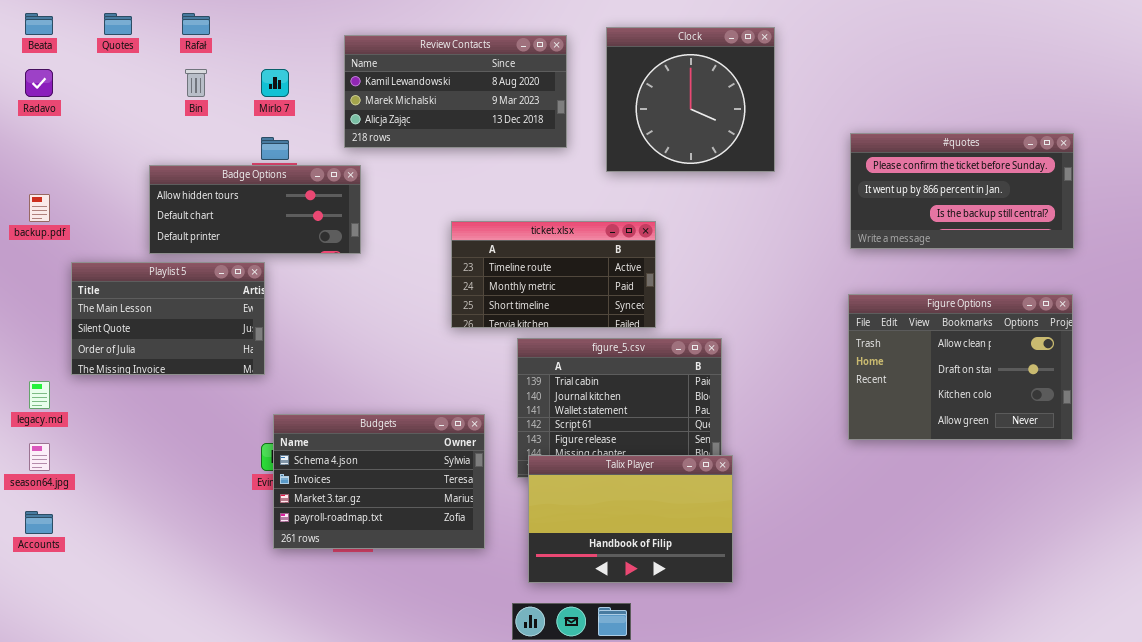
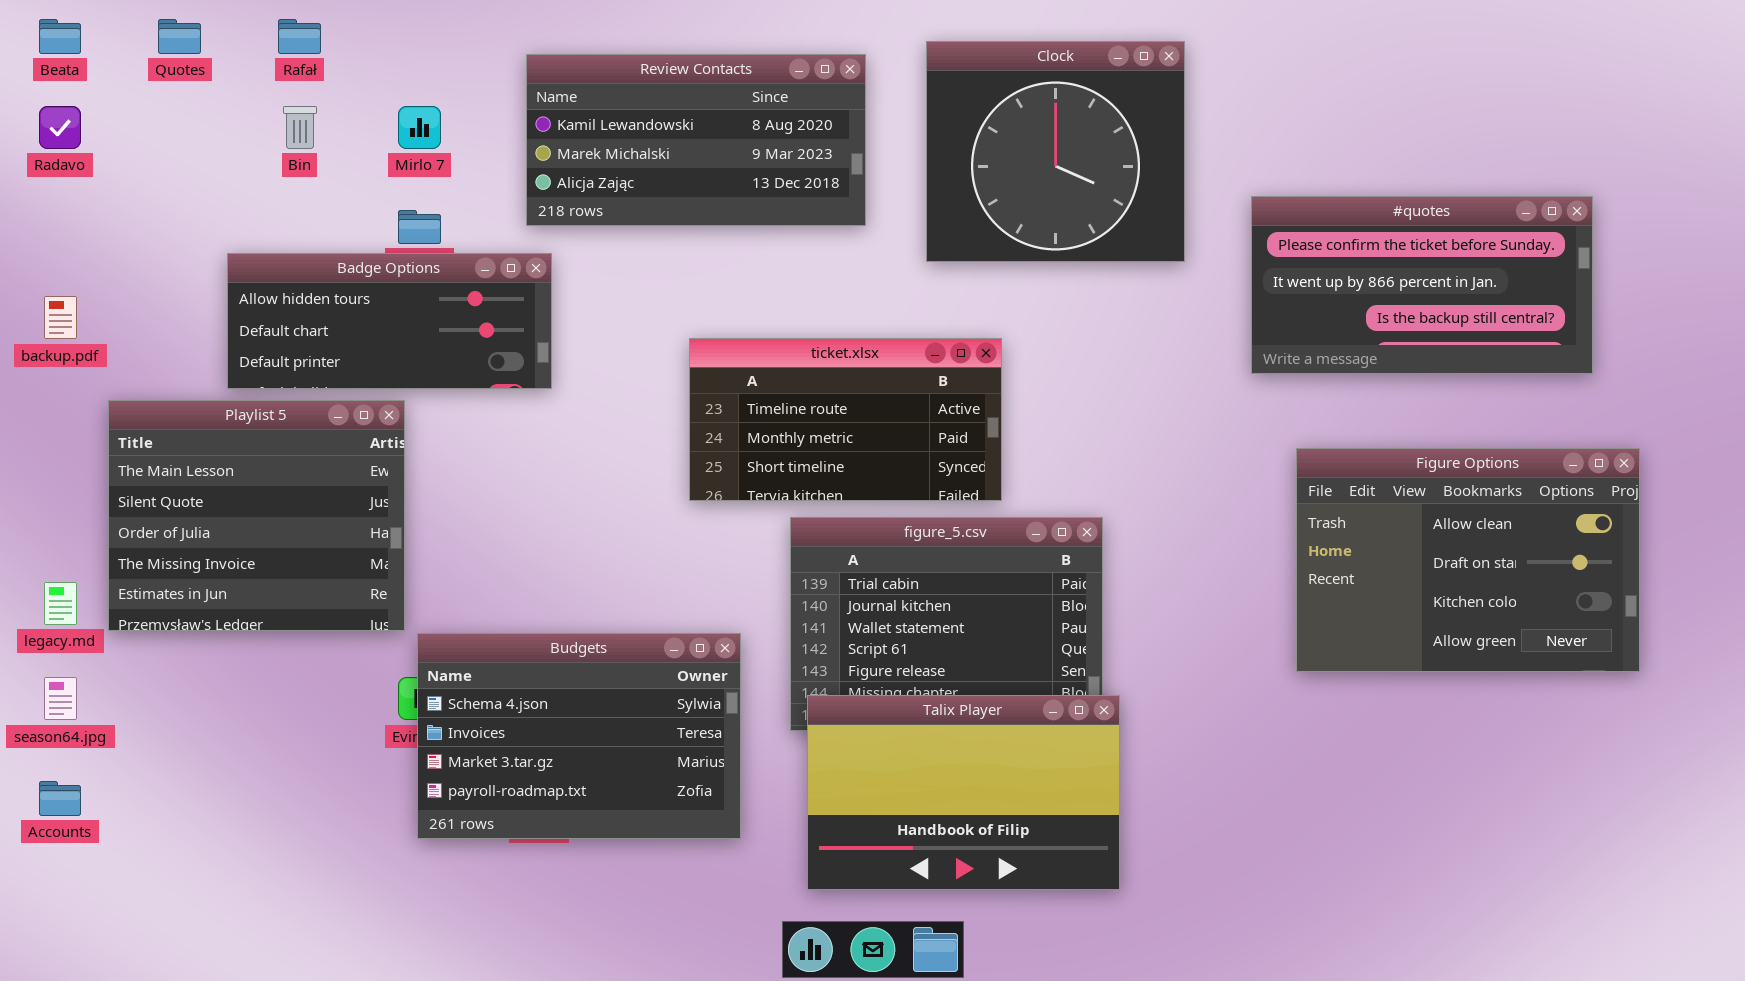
#quotes: [850,133,1074,249] -> [1251,196,1593,374], moved
Playlist 5: [71,262,265,375] -> [108,400,405,631], resized

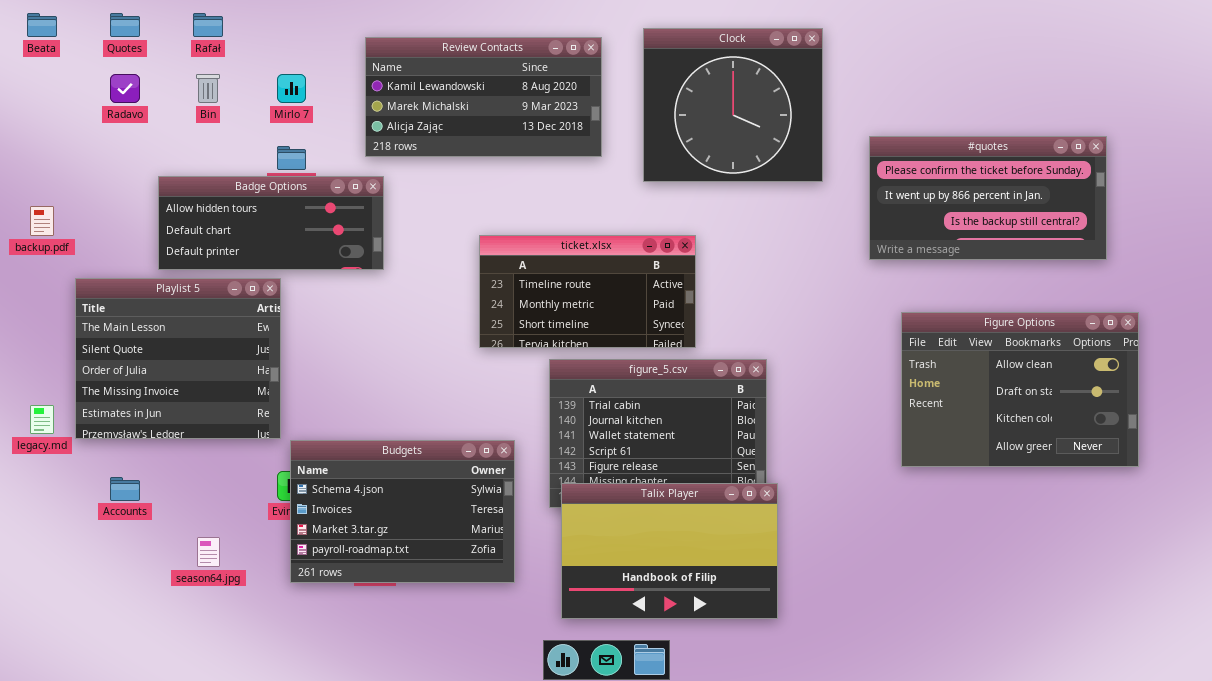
Radavo: [39,106,81,149] -> [110,74,140,103], moved
season64.jpg: [44,677,77,720] -> [197,537,220,567], moved
Accounts: [39,781,81,816] -> [110,477,140,501], moved

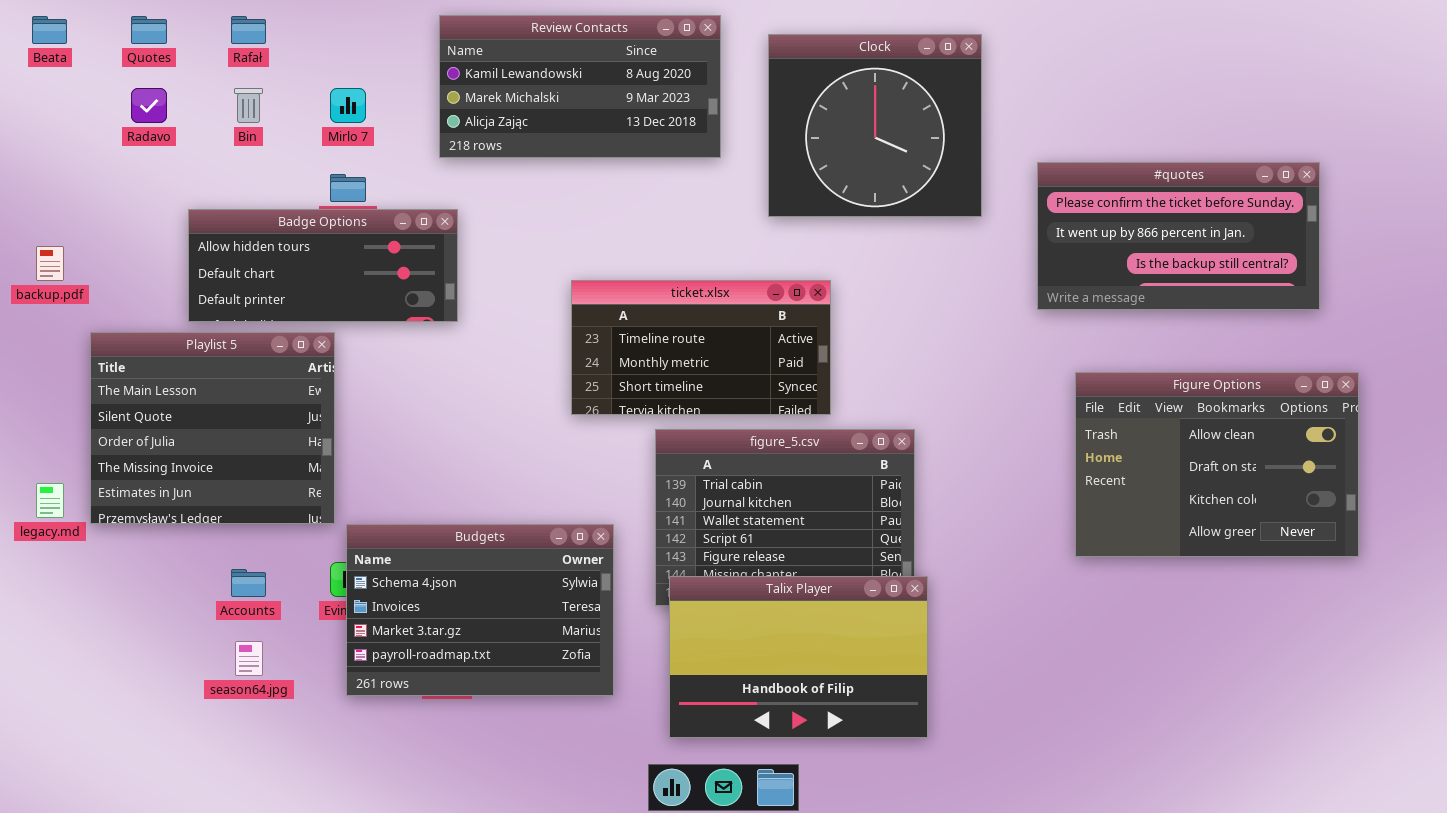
Review Contacts: [365,37,602,157] -> [439,15,721,158], moved
Accounts: [110,477,140,501] -> [231,569,266,597], moved

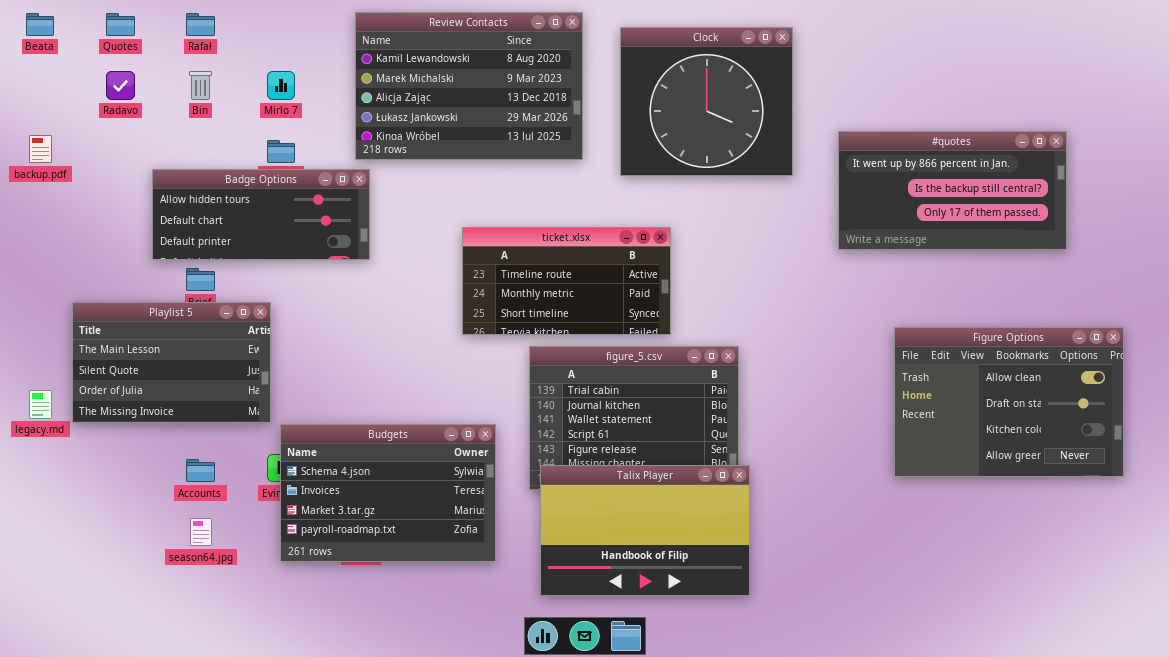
Review Contacts: [439,15,721,158] -> [355,12,583,160], resized
#quotes: [1037,162,1320,310] -> [838,131,1067,250], scrolled down 1 row
backup.pdf: [36,246,64,281] -> [29,135,52,163], moved
Playlist 5: [90,332,335,524] -> [72,302,271,423], resized
Figure Options: [1075,372,1359,557] -> [894,327,1124,477], moved

